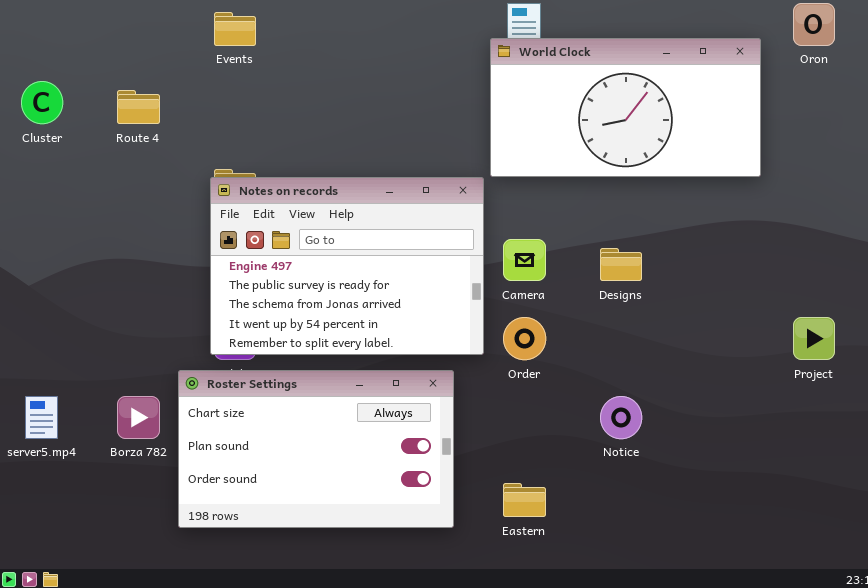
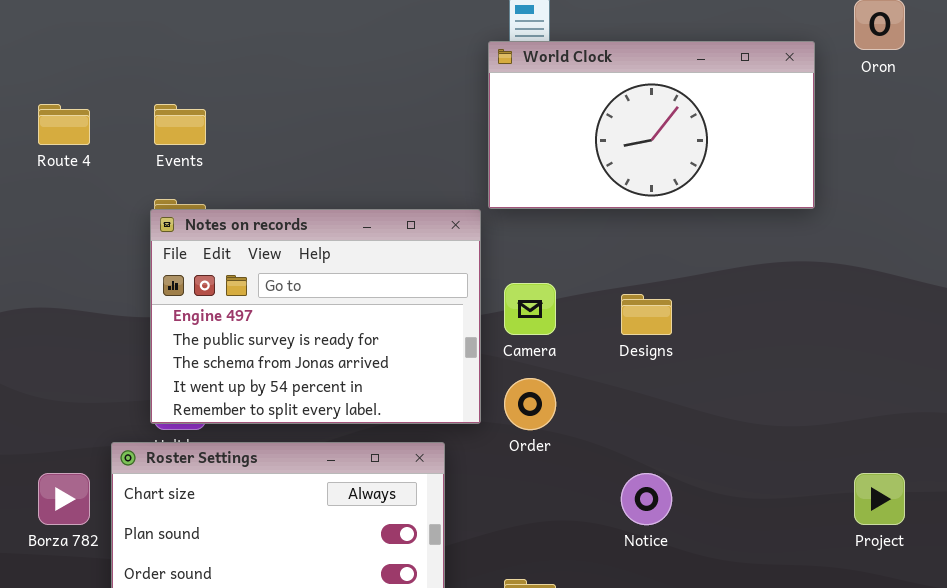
Events: [214,12,256,46] -> [154,104,206,145], moved
Project: [793,317,835,360] -> [854,473,905,525], moved

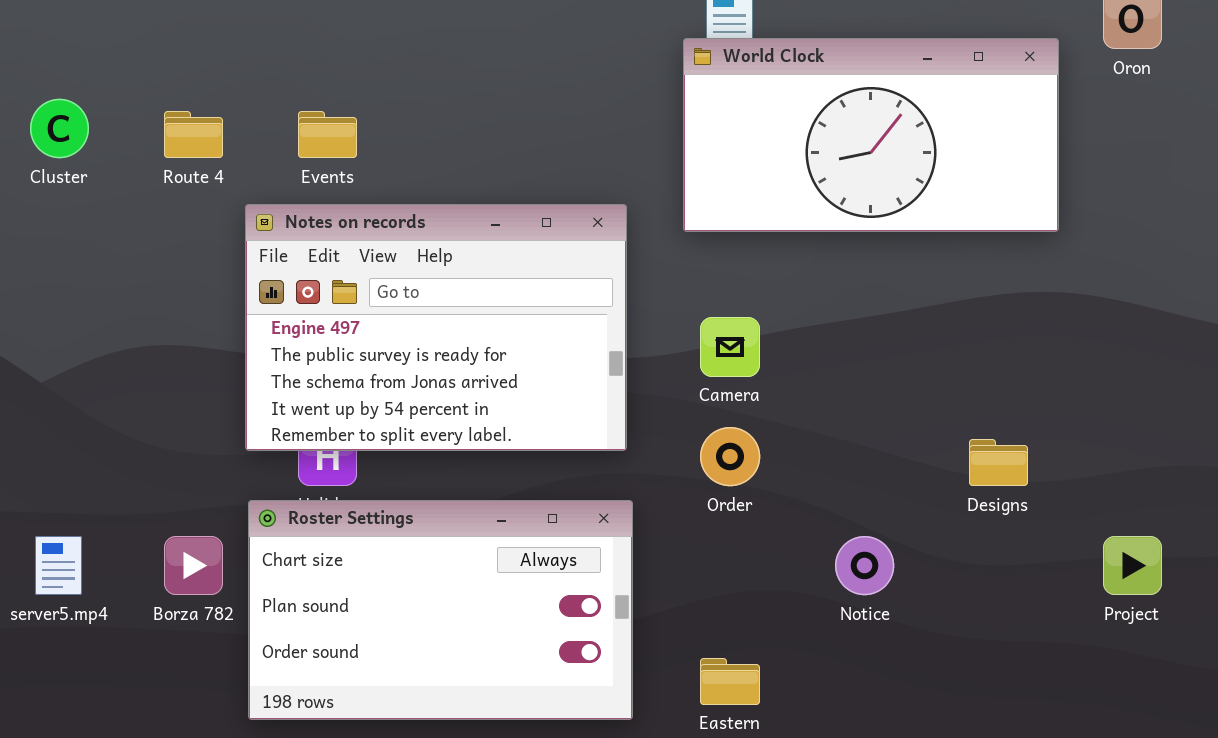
Notes on records: [150,209,481,424] -> [245,204,627,451], moved
Designs: [621,294,672,335] -> [969,439,1028,486], moved

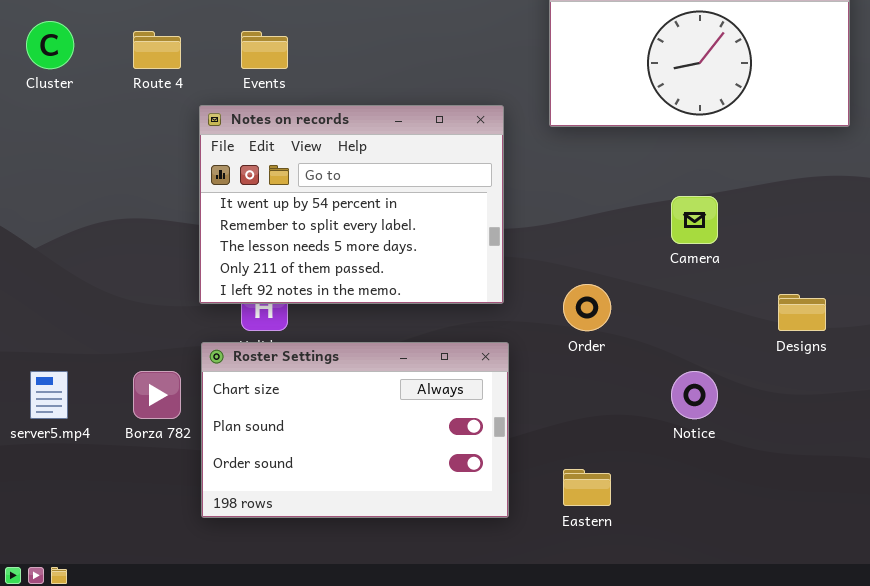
Notes on records: [245,204,627,451] -> [199,105,504,304], scrolled down 3 rows
Camera: [700,317,760,377] -> [671,196,718,244], moved

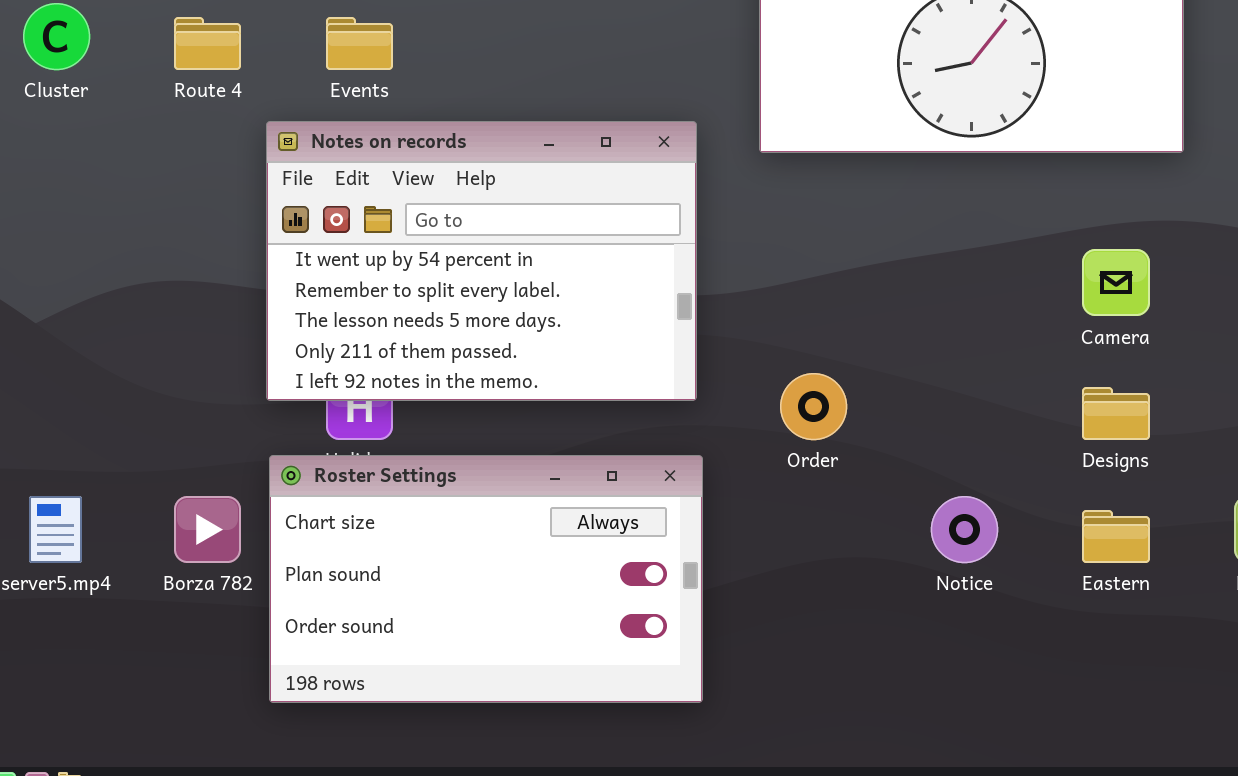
Camera: [671,196,718,244] -> [1082,249,1150,316], moved
Eastern: [563,469,611,506] -> [1082,510,1150,563], moved

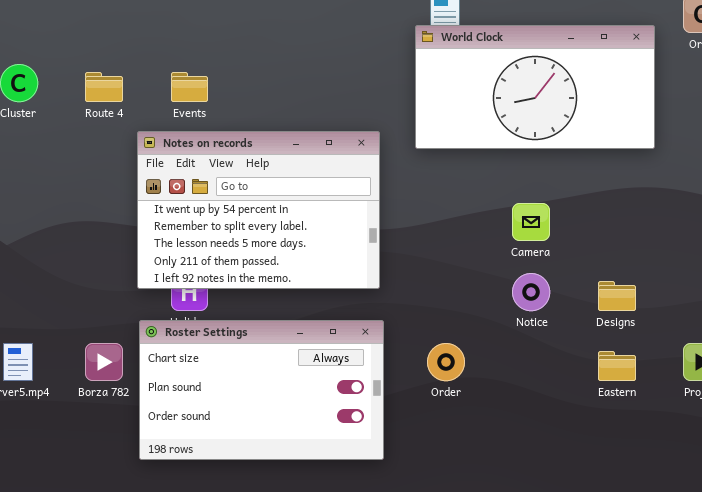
Camera: [1082,249,1150,316] -> [512,203,550,241], moved
Order: [780,373,847,440] -> [427,343,465,381], moved
Notice: [931,496,998,563] -> [512,273,550,311], moved

